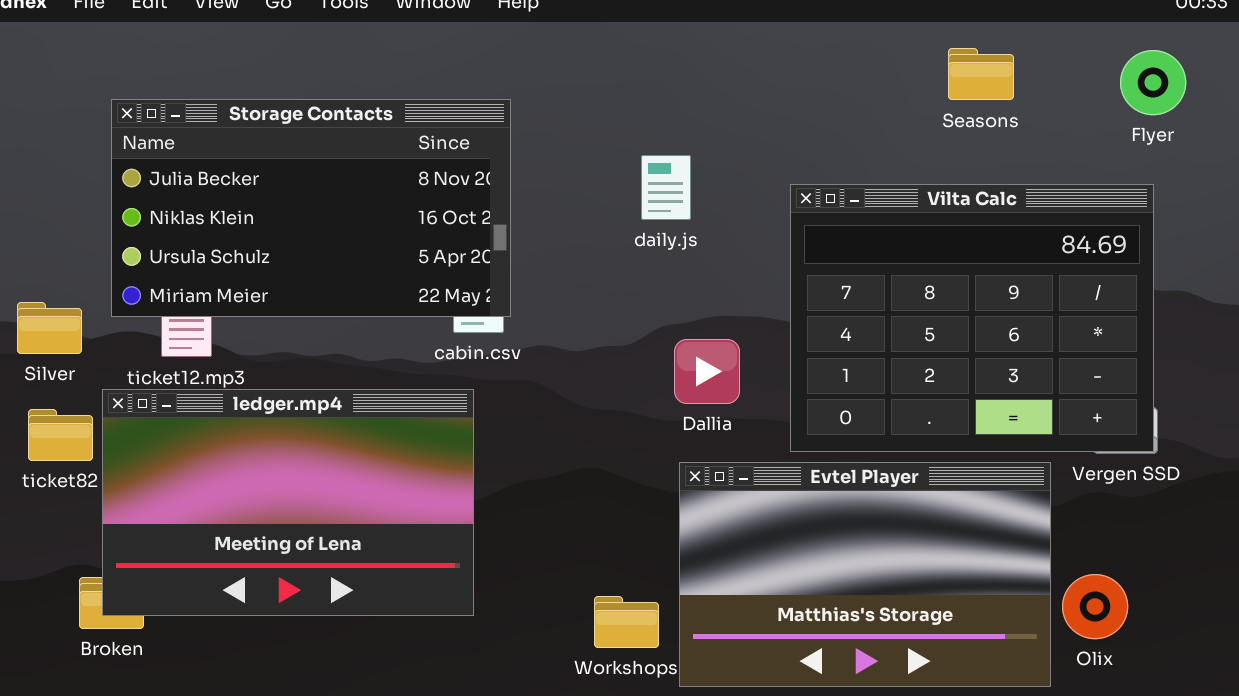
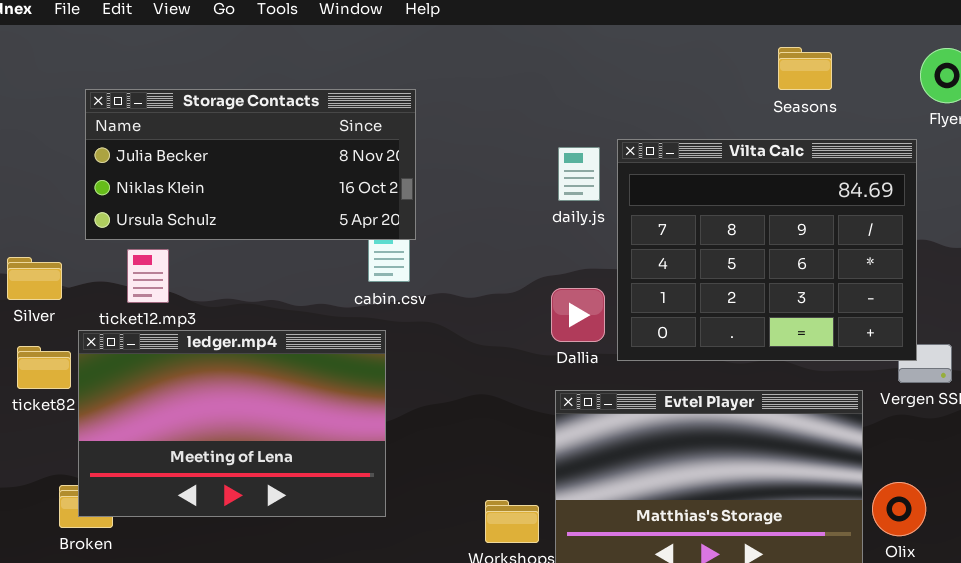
Storage Contacts: [111,99,511,317] -> [85,89,416,240], resized
daily.js: [641,155,691,220] -> [558,147,600,201], moved
Vilta Calc: [790,184,1154,452] -> [617,139,917,361], moved

